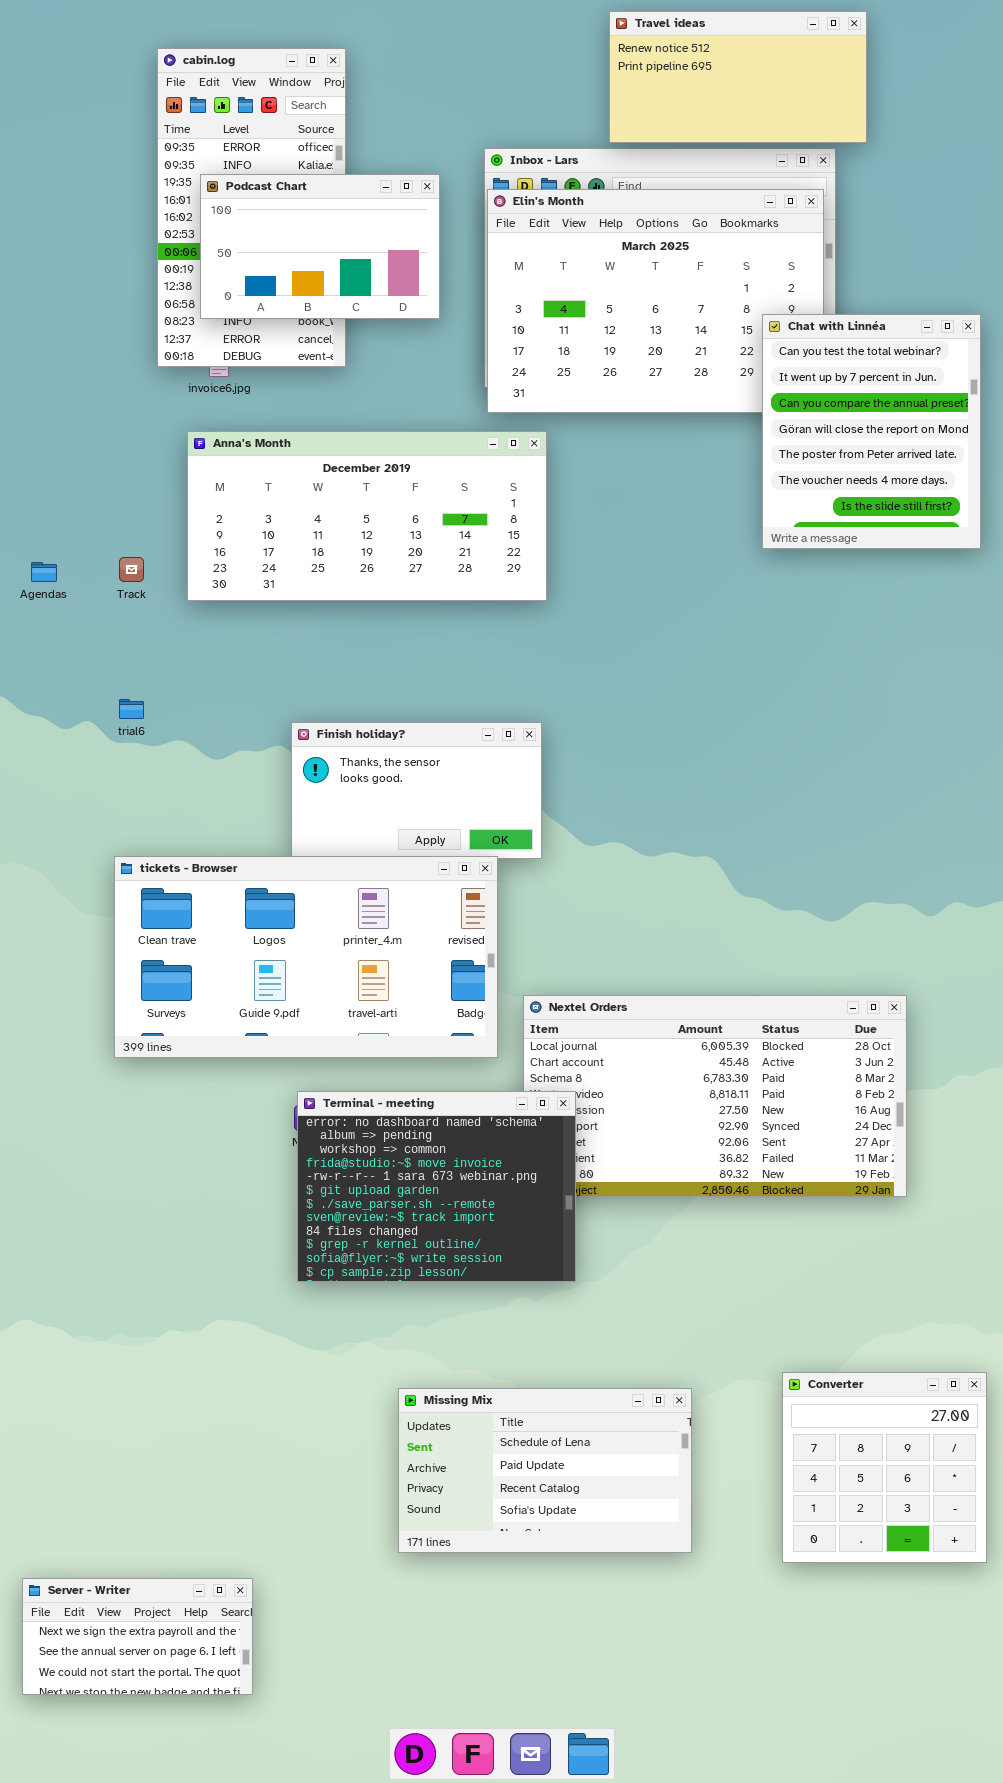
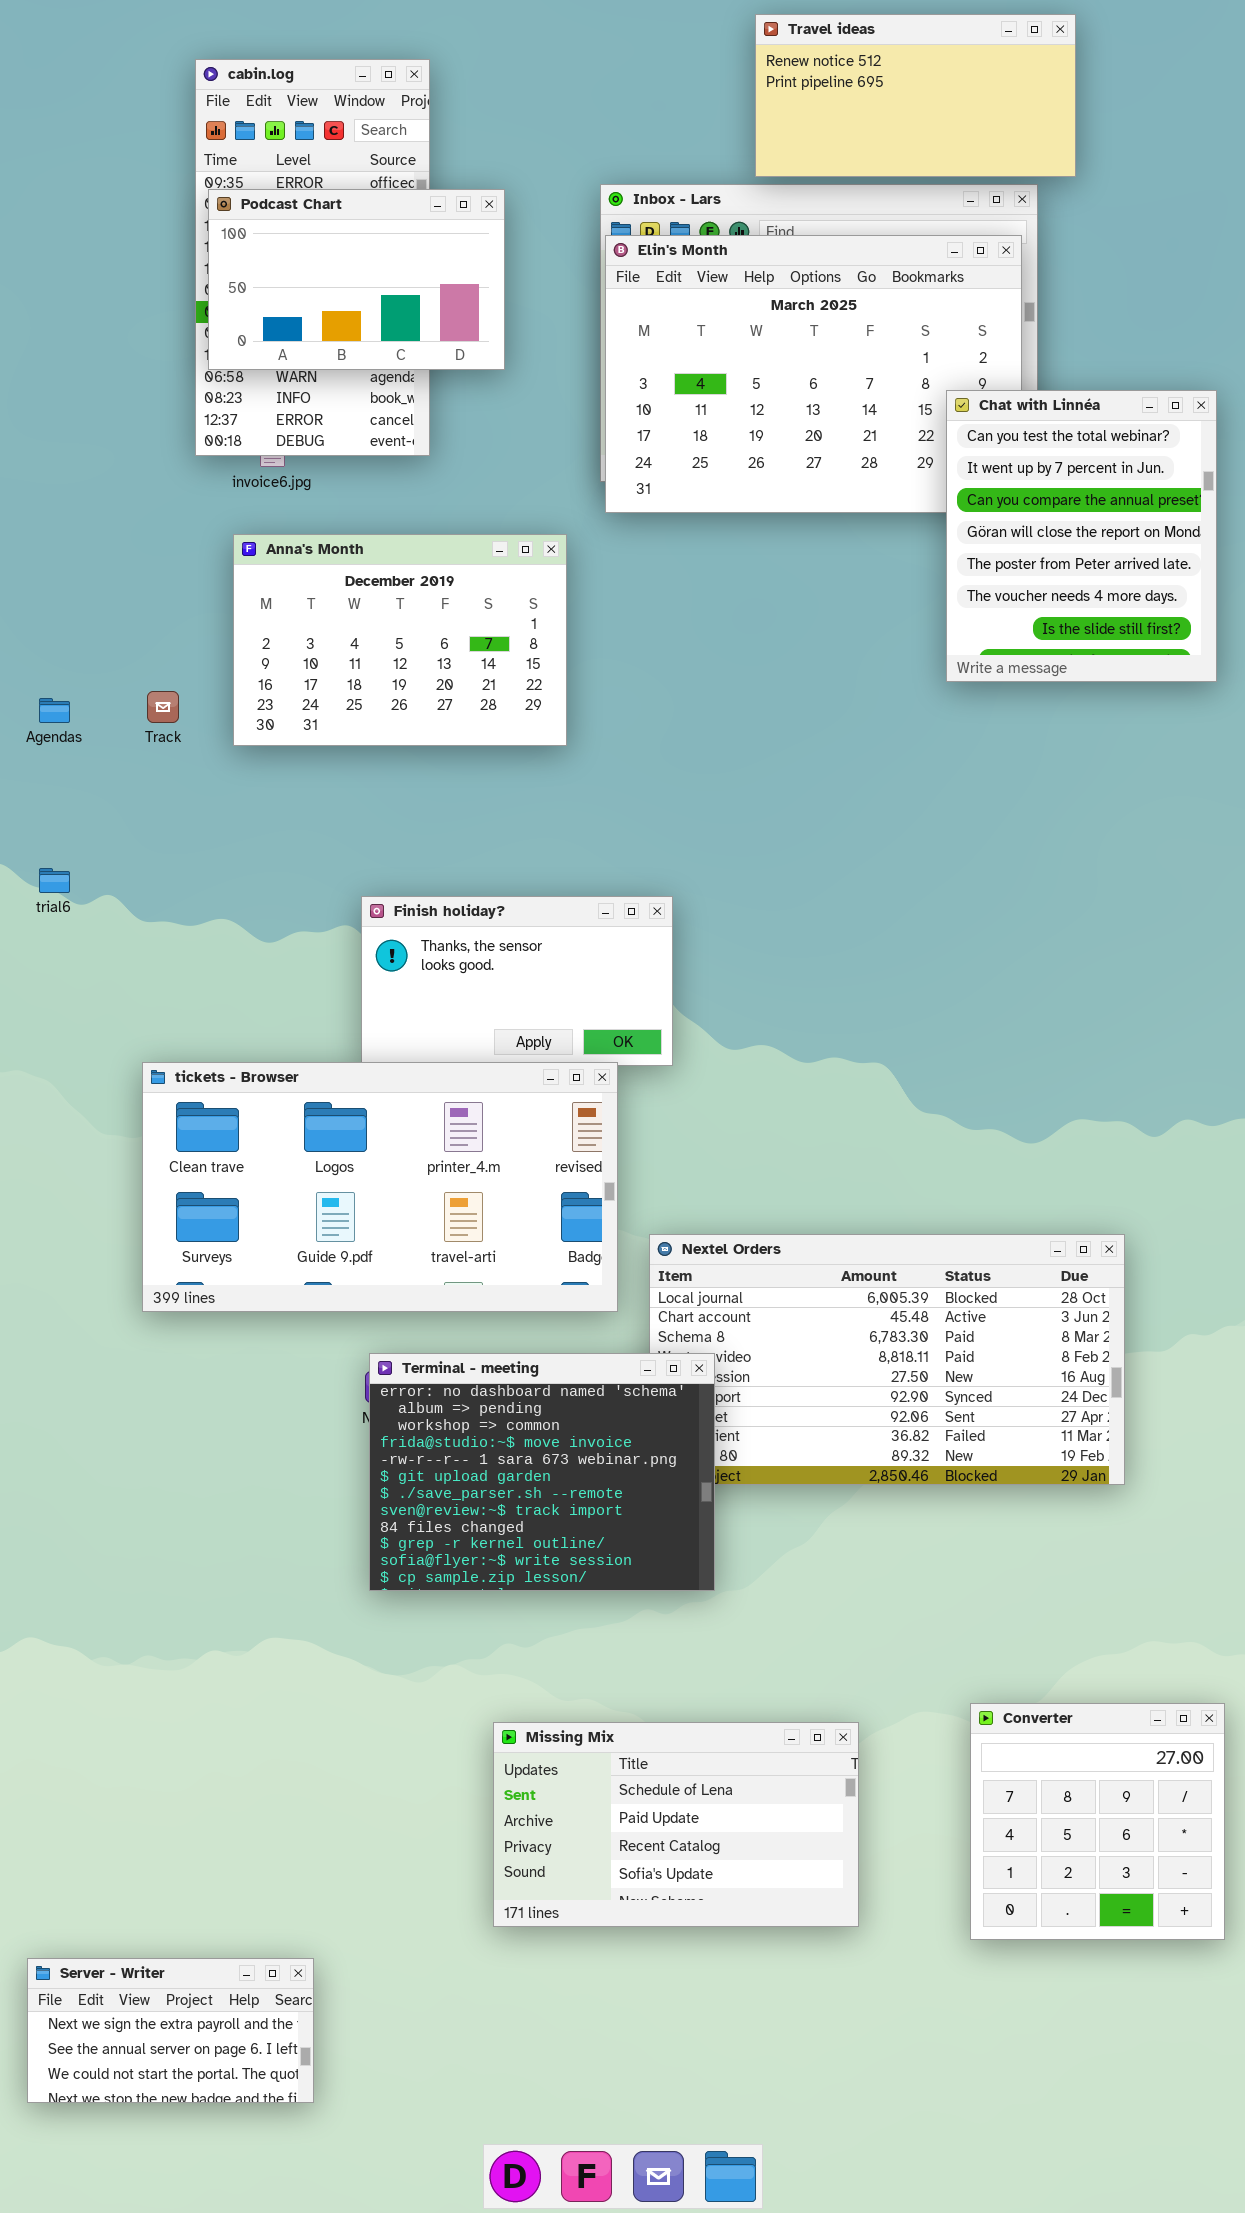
Podcast Chart: [200,174,440,319] -> [208,189,505,370], moved
Anna's Month: [187,431,547,601] -> [233,534,567,746], resized
trial6: [119,699,144,719] -> [39,868,70,893], moved

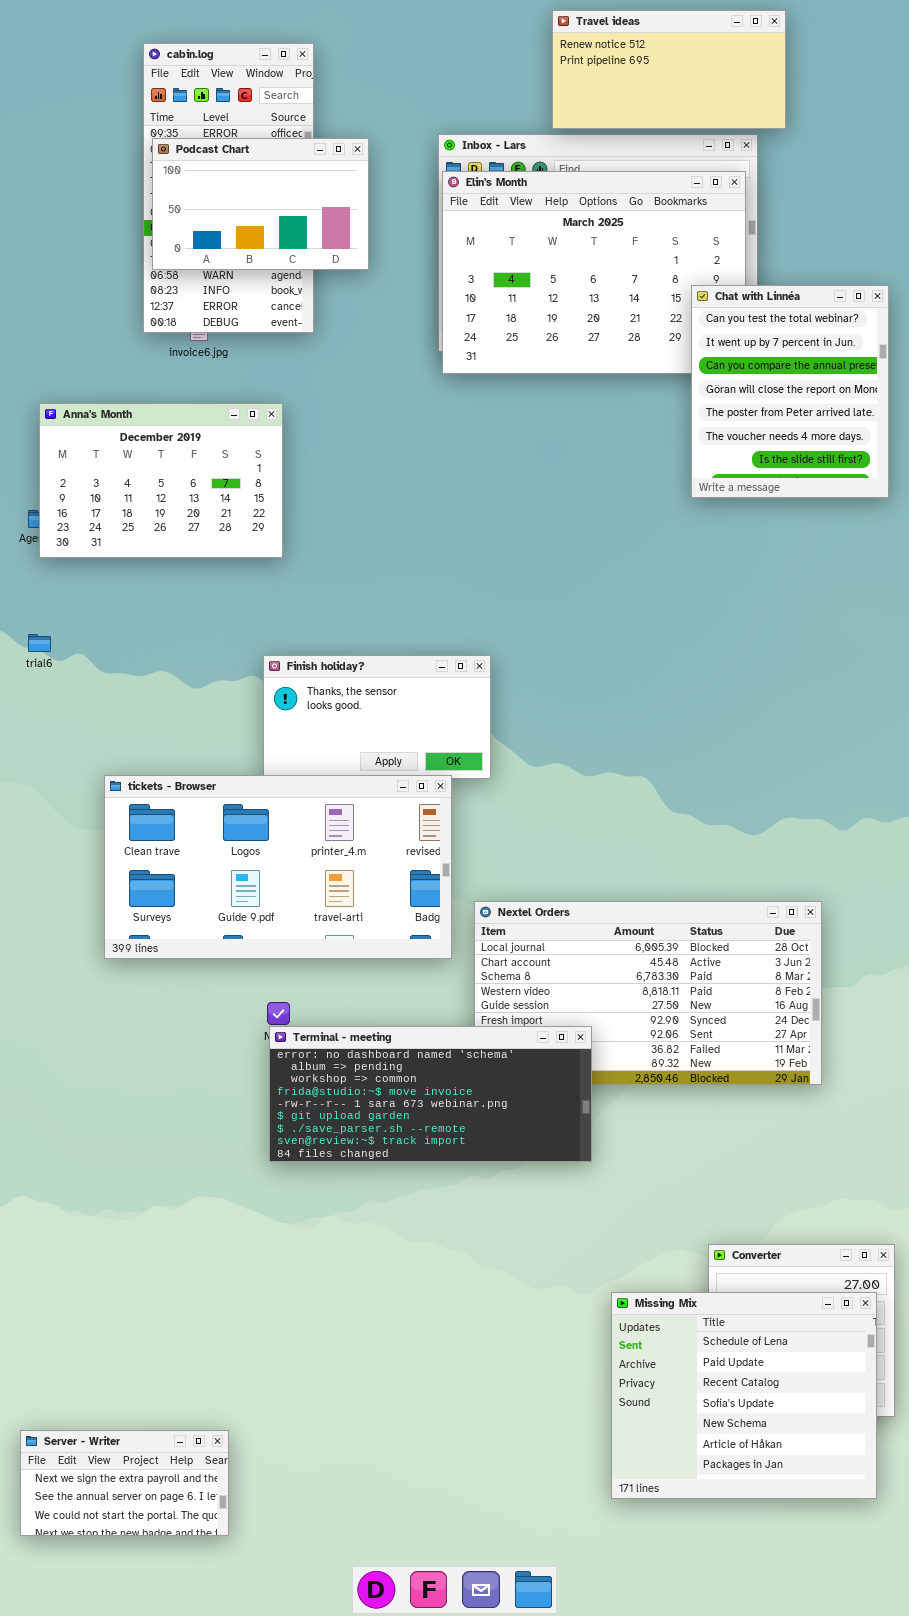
Anna's Month: [233,534,567,746] -> [39,403,283,558], moved
Terminal - meeting: [369,1353,715,1591] -> [269,1026,592,1162], resized
Missing Mix: [493,1722,859,1927] -> [611,1292,877,1499], moved, resized

